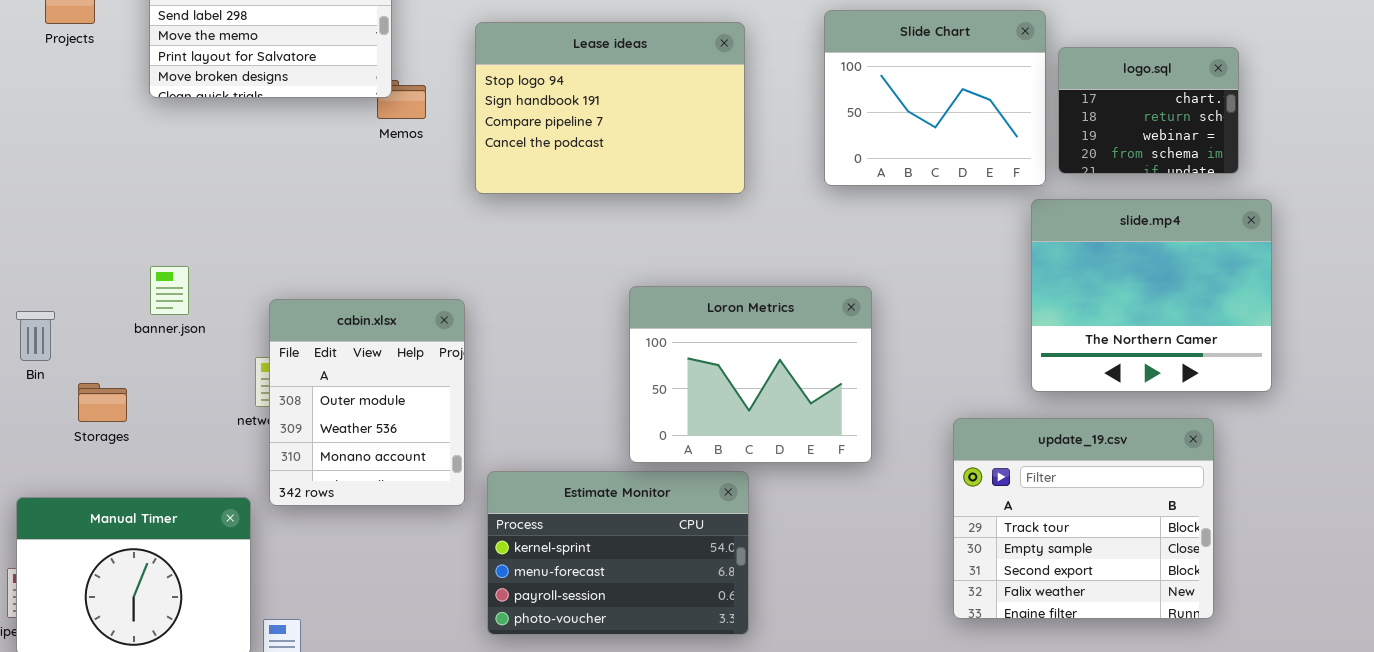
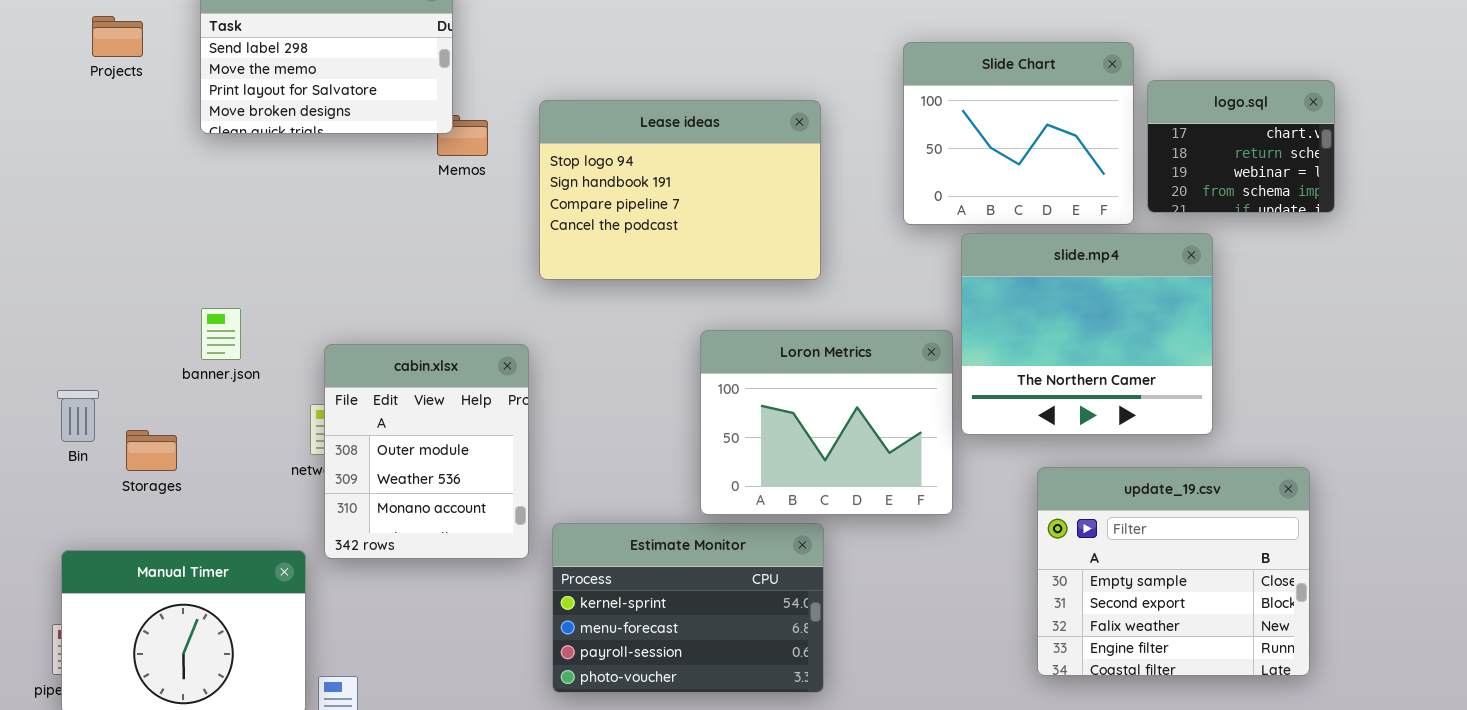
Lease ideas: [475,22,745,194] -> [539,100,821,280], moved
slide.mp4: [1031,199,1272,392] -> [961,233,1213,435], moved
Bin: [16,311,55,361] -> [57,390,99,442], moved
update_19.csv: [953,418,1214,619] -> [1037,467,1310,676], scrolled down 1 row

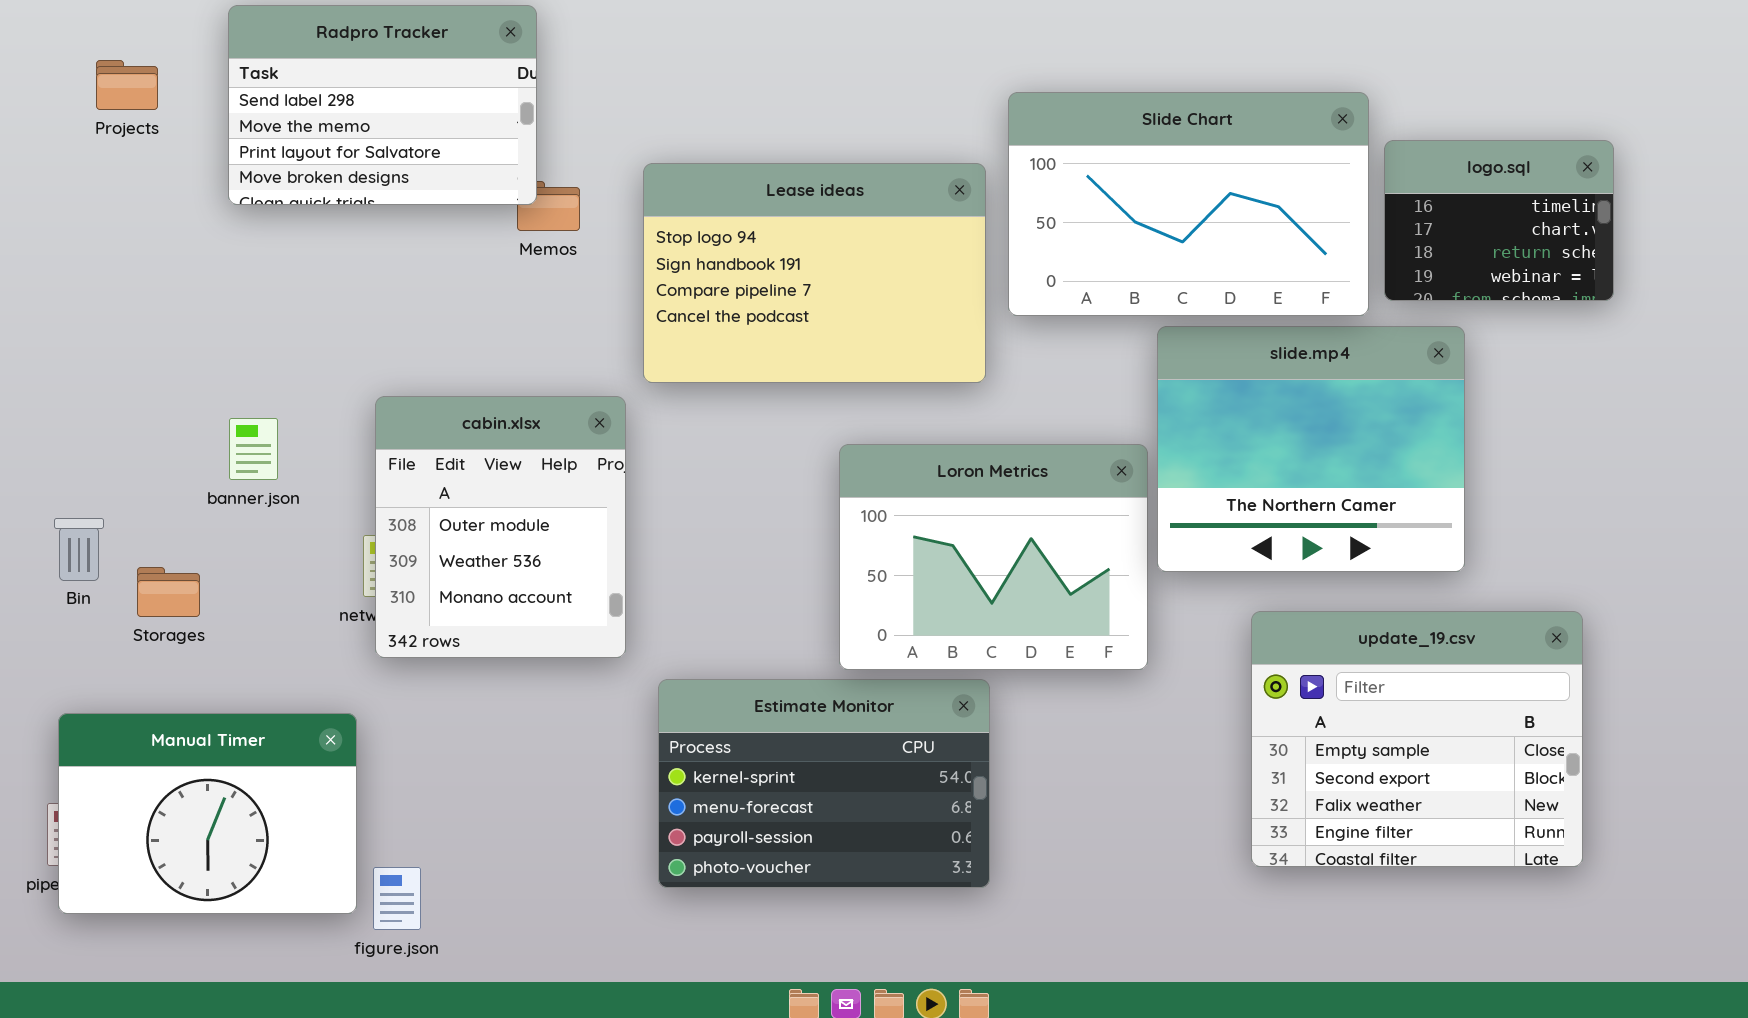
Slide Chart: [903,42,1134,225] -> [1008,92,1369,316], resized
logo.sql: [1147,80,1335,213] -> [1384,140,1614,301], scrolled up 1 row
cabin.xlsx: [324,344,529,559] -> [375,396,626,658], moved

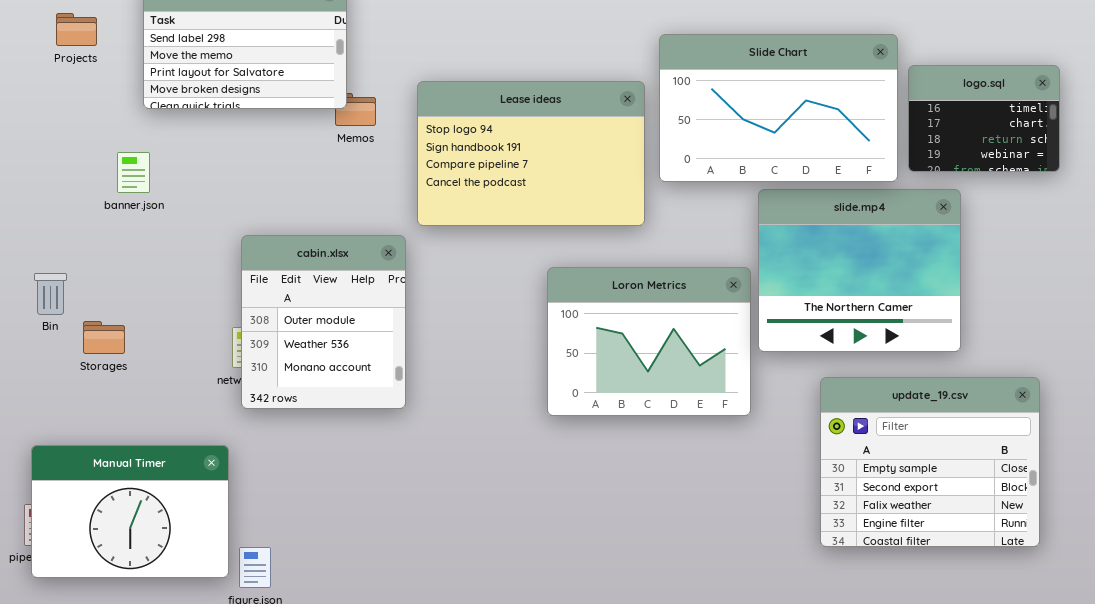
banner.json: [229,418,278,480] -> [117,152,150,193], moved
Bin: [54,518,104,581] -> [34,273,67,315], moved
Storages: [137,567,200,617] -> [83,321,125,354], moved
Estimate Monitor: [658,679,990,888] -> none, closed

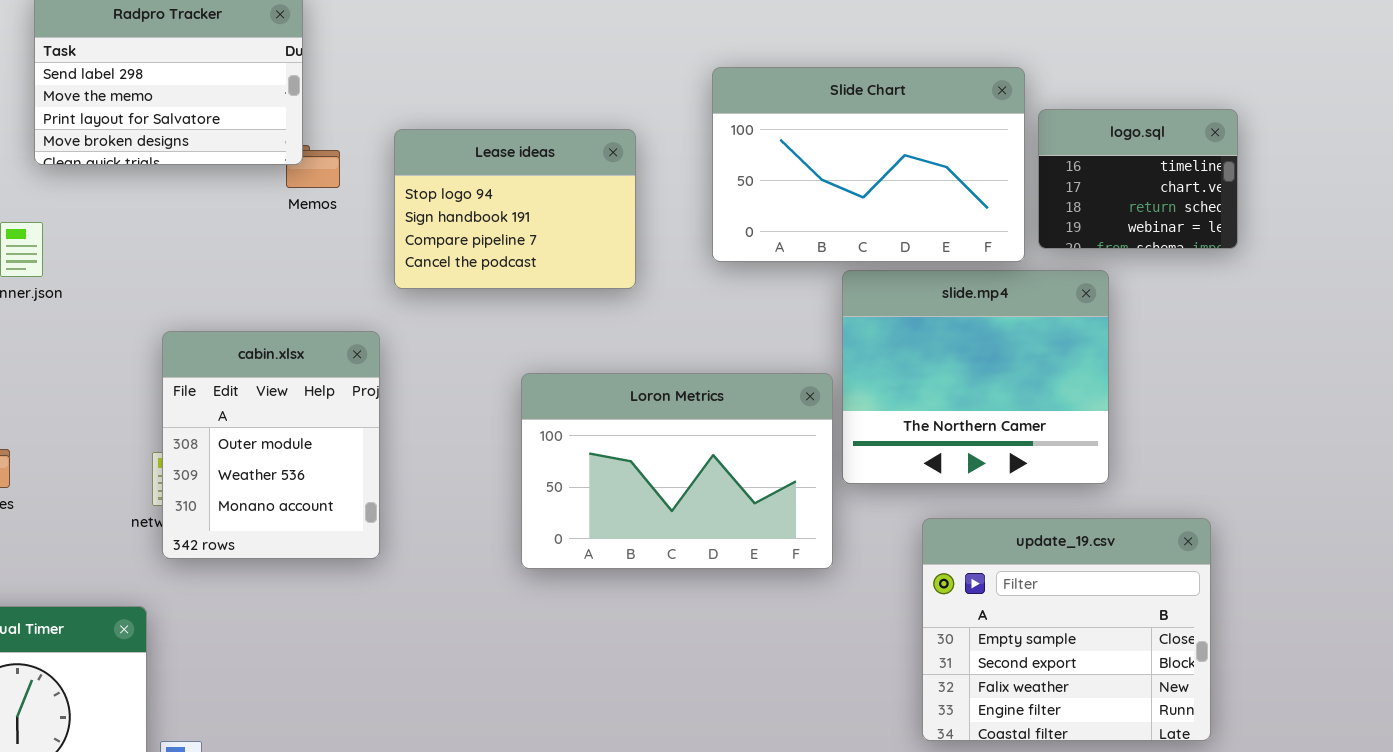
Lease ideas: [417,81,645,226] -> [394,129,636,289], resized
Loron Metrics: [547,267,751,416] -> [521,373,833,569], resized

